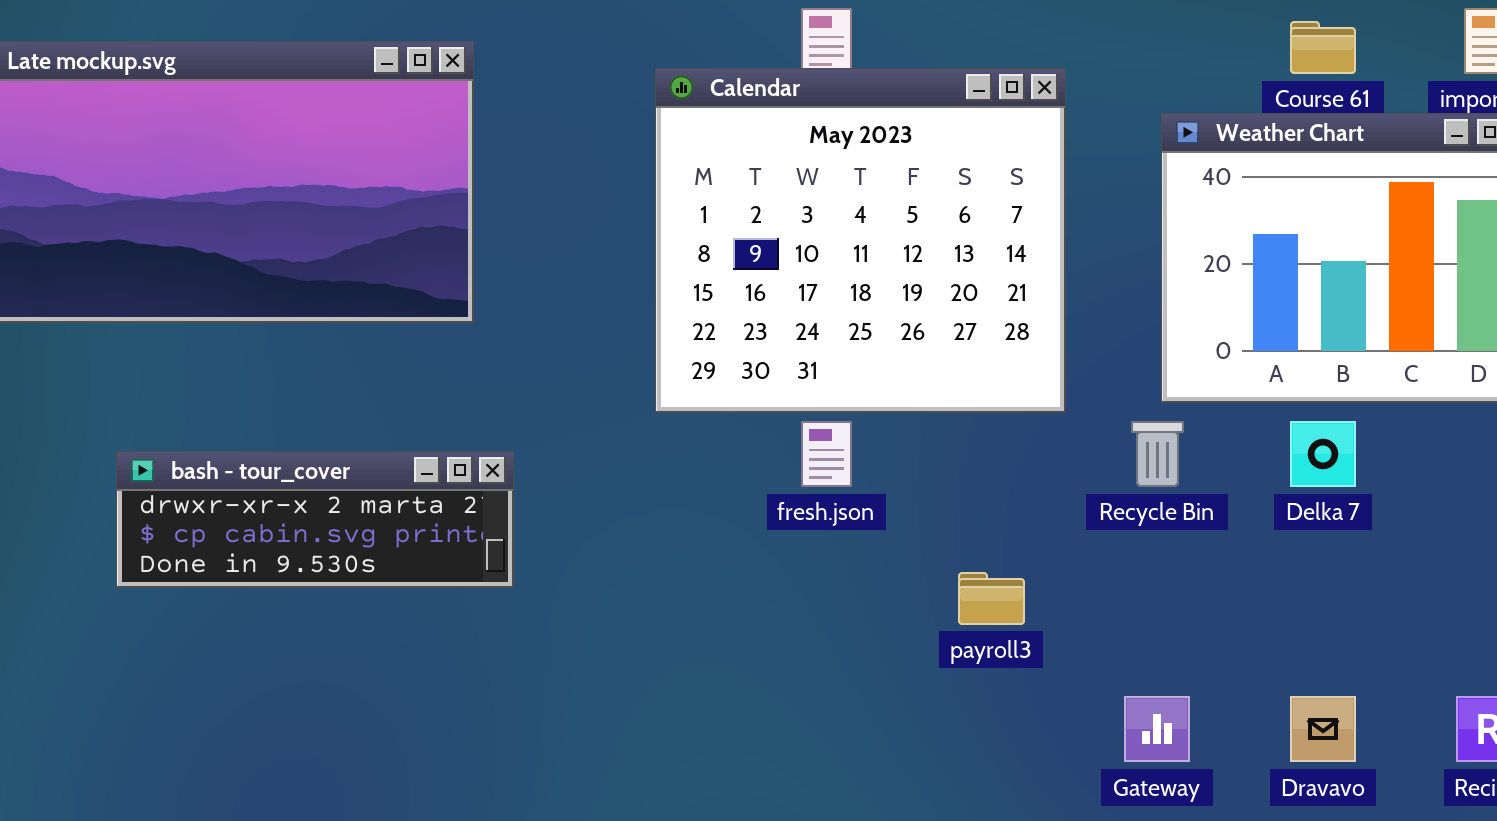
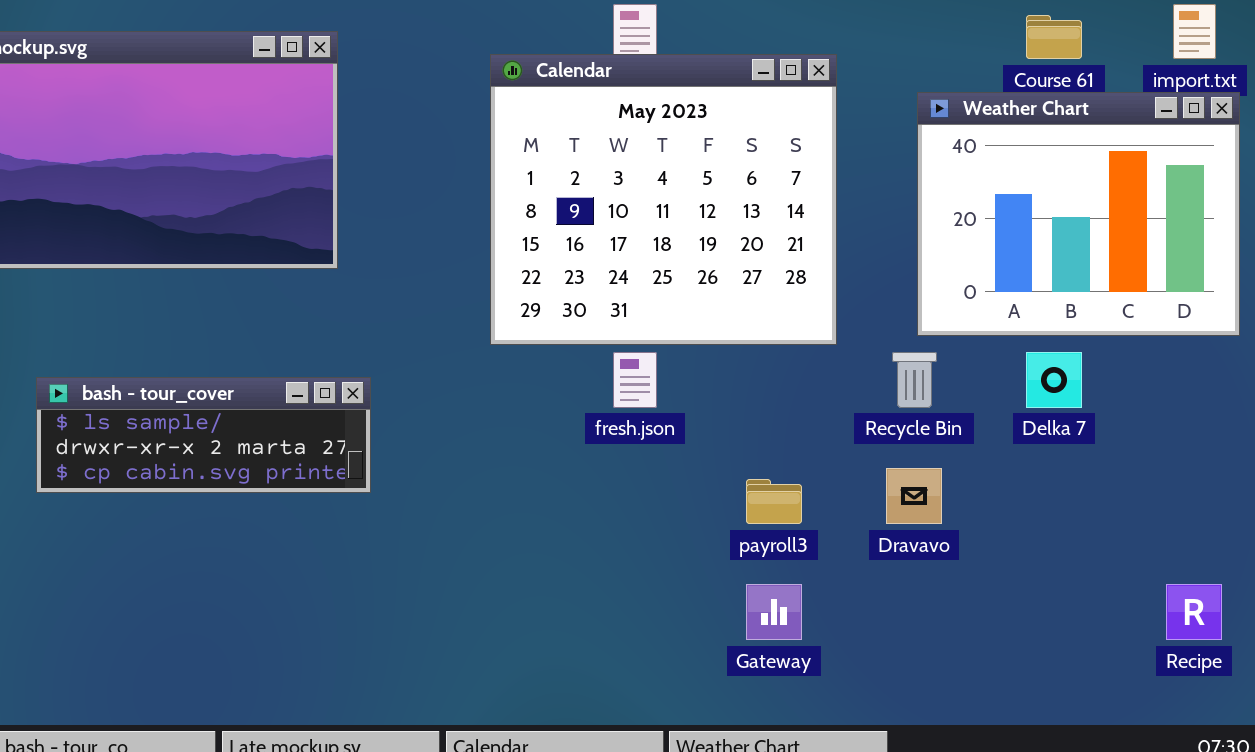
bash - tour_cover: [116,451,514,588] -> [36,377,371,493], scrolled up 1 row
Gateway: [1124,696,1190,762] -> [746,584,802,640], moved
Dravavo: [1290,696,1356,762] -> [886,468,942,524], moved

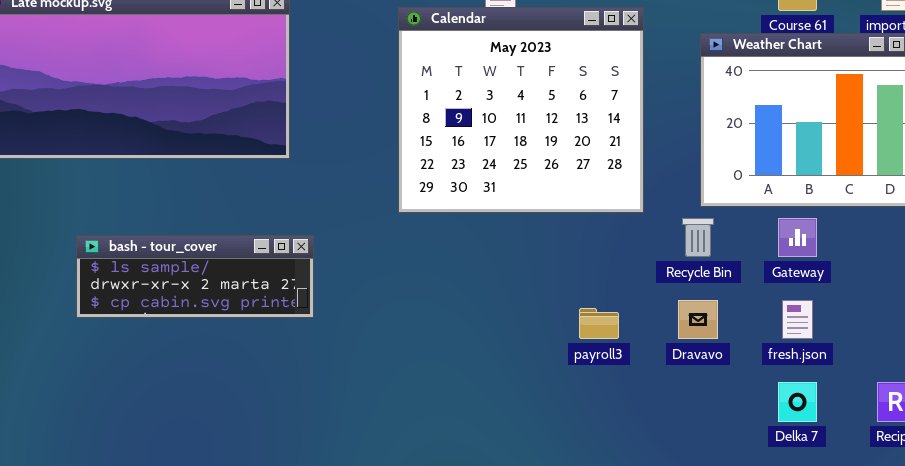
fresh.json: [613,352,657,408] -> [782,300,813,339], moved
Delka 7: [1026,352,1082,408] -> [778,382,817,422], moved
Gateway: [746,584,802,640] -> [778,218,817,257], moved

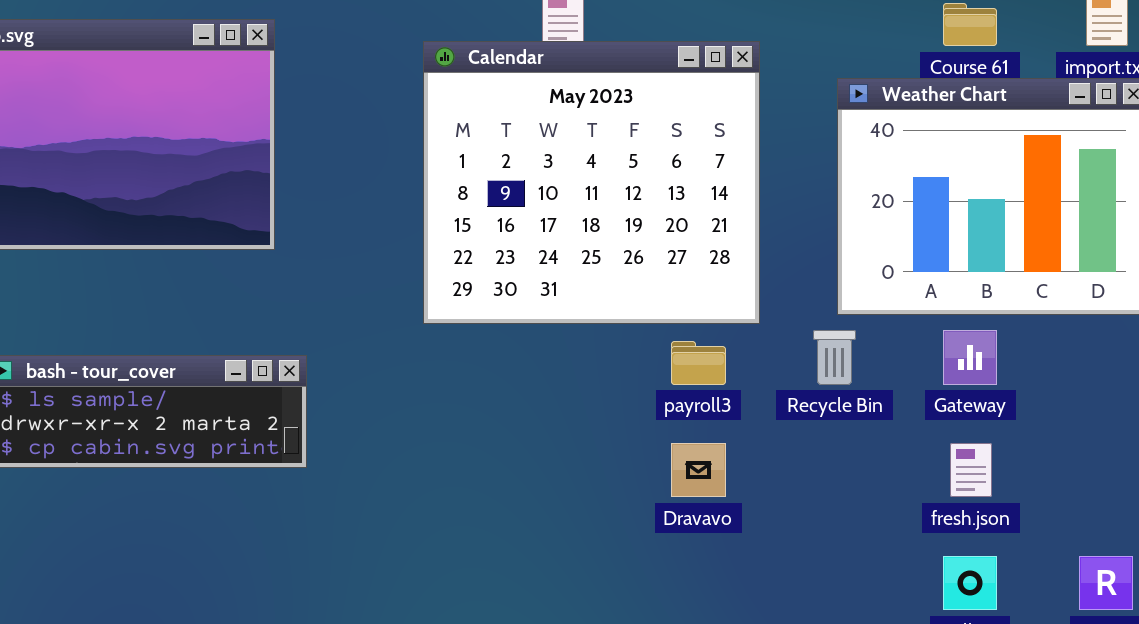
Dravavo: [678,300,718,339] -> [671,443,726,497], moved
payroll3: [579,308,619,339] -> [671,341,726,385], moved

